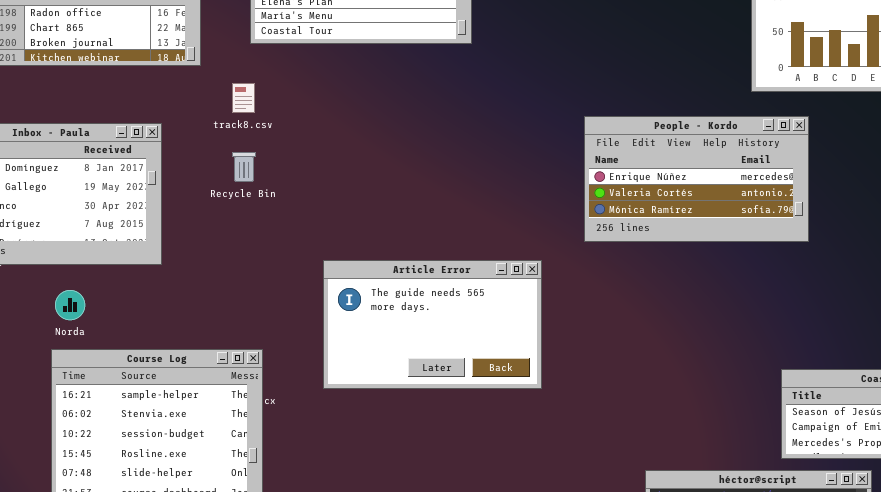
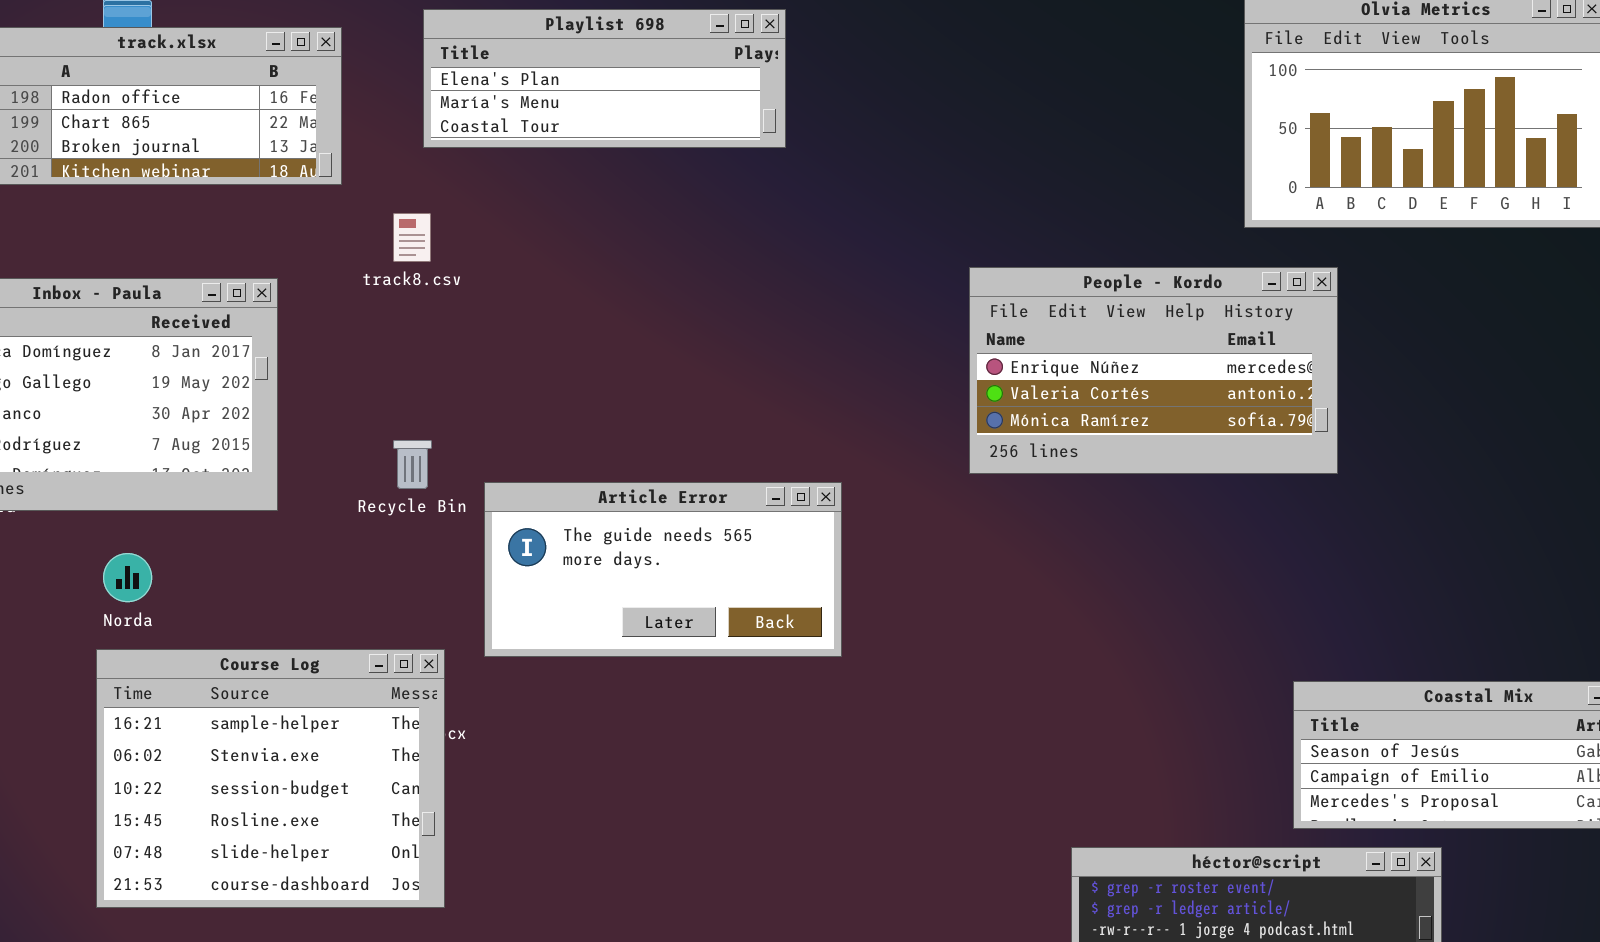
Recycle Bin: [232,152,256,182] -> [393,440,432,489], moved
Article Error: [323,260,542,389] -> [484,482,842,657], moved, resized

